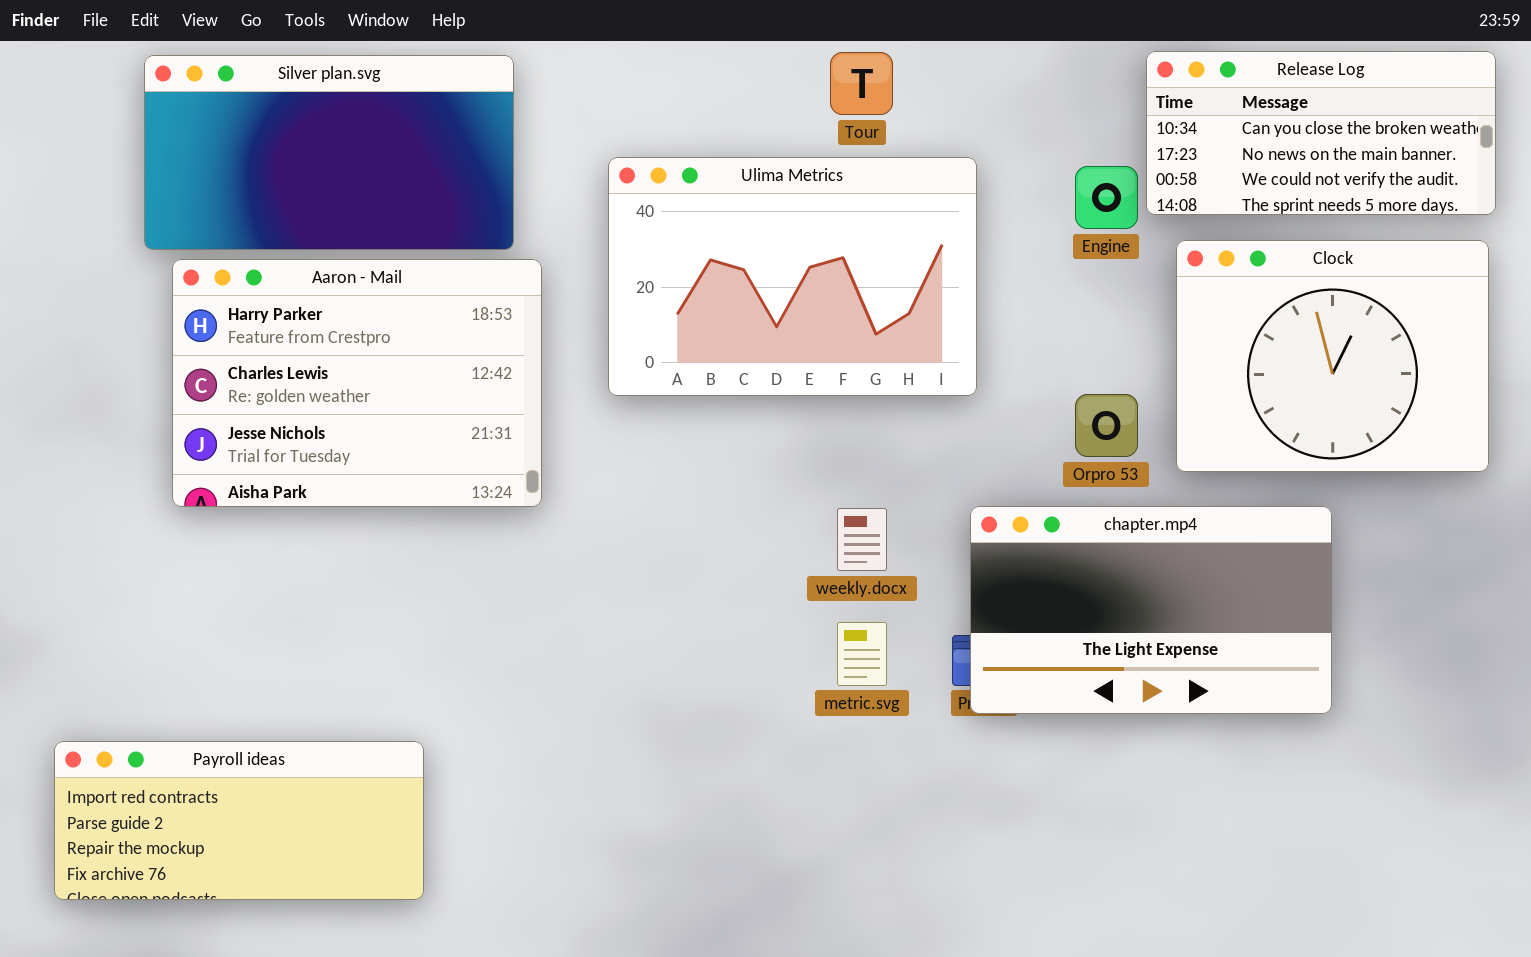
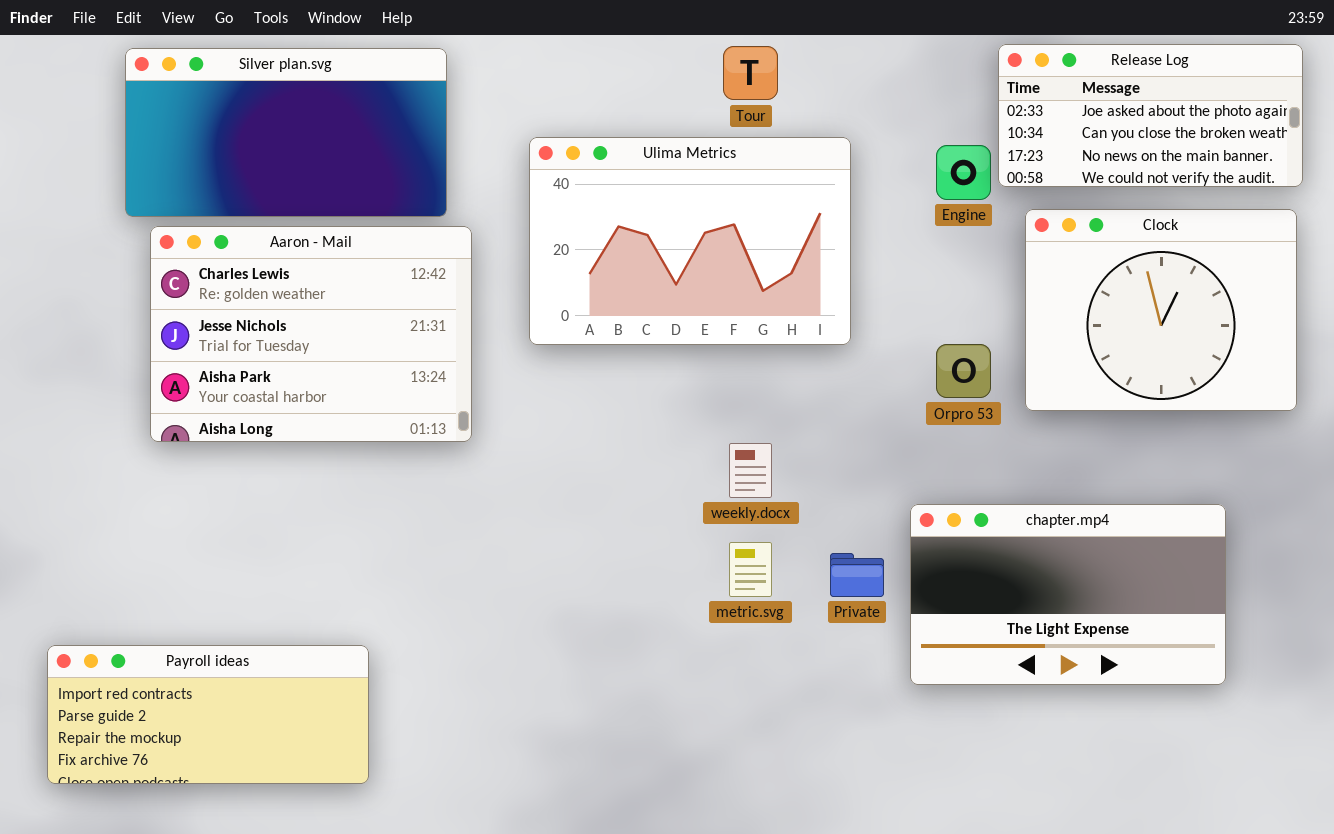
Release Log: [1146,51,1496,215] -> [998,44,1303,187], scrolled up 1 row
Aaron - Mail: [172,259,542,507] -> [150,226,472,442], scrolled down 1 row
chapter.mp4: [970,506,1332,714] -> [910,504,1226,685], moved

